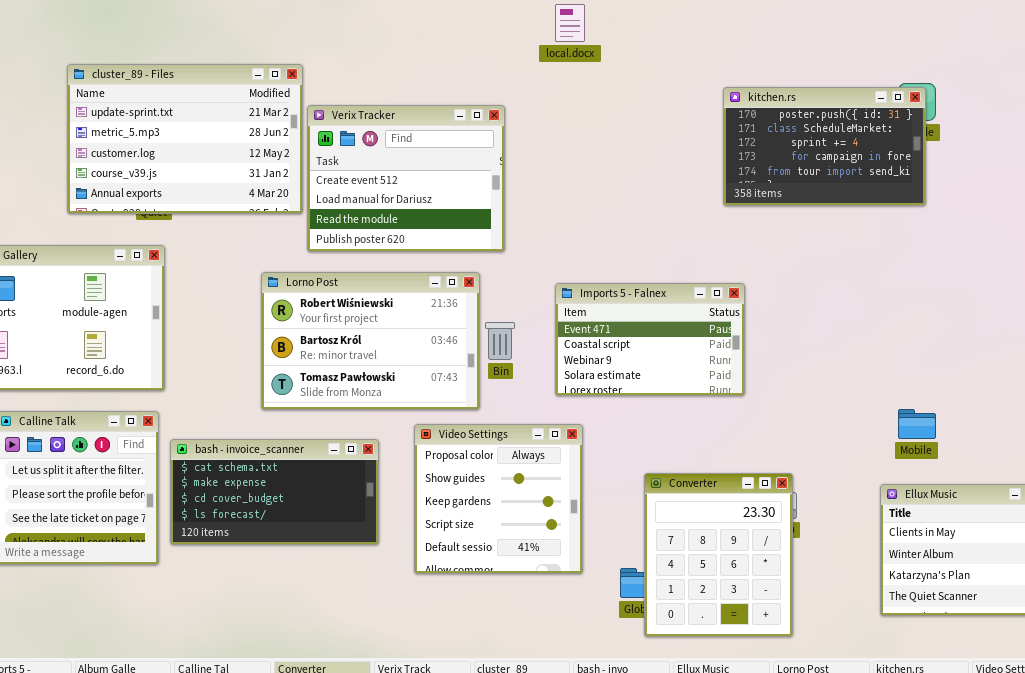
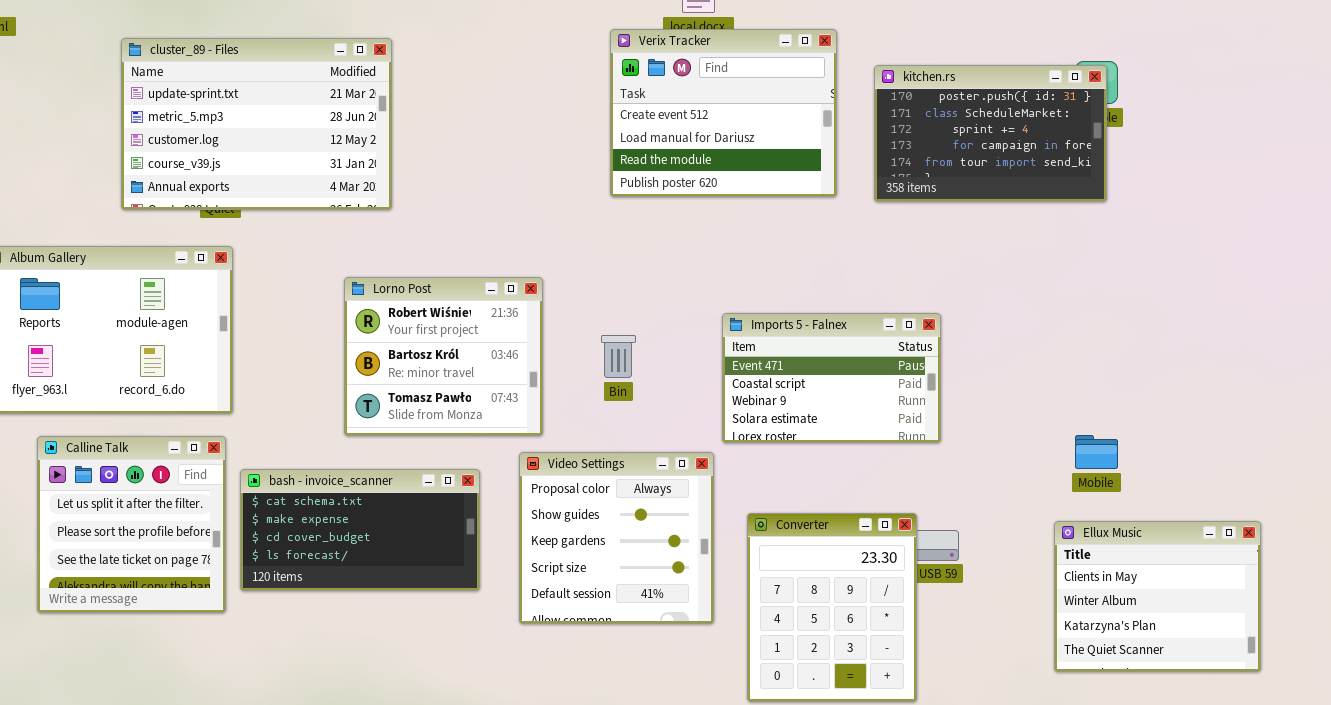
Verix Tracker: [307,105,505,252] -> [610,29,837,197], moved
Lorno Post: [261,272,480,410] -> [344,277,543,436], resized
Imports 5 - Falnex: [555,283,745,396] -> [722,313,941,443], moved
Converter: [644,473,793,637] -> [747,513,917,702], moved

